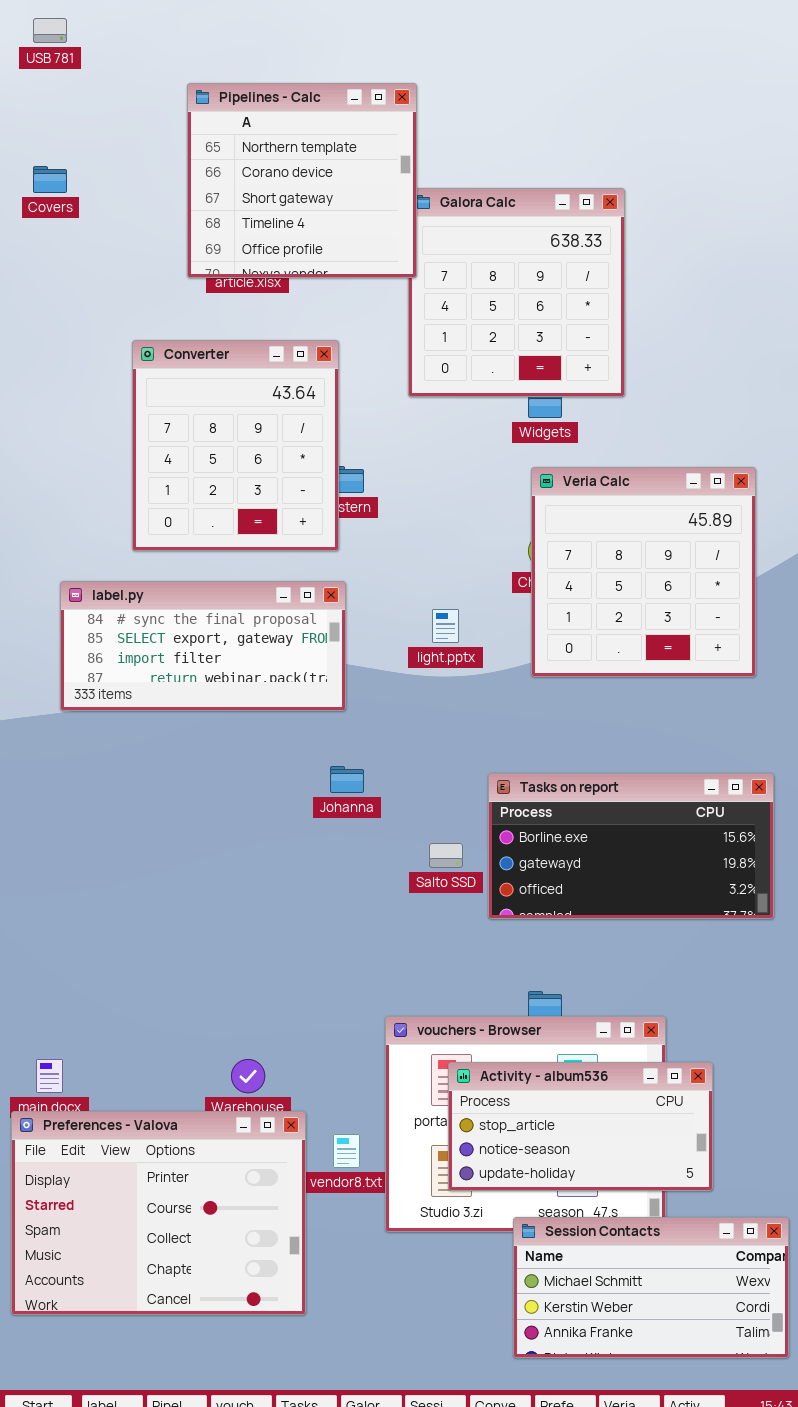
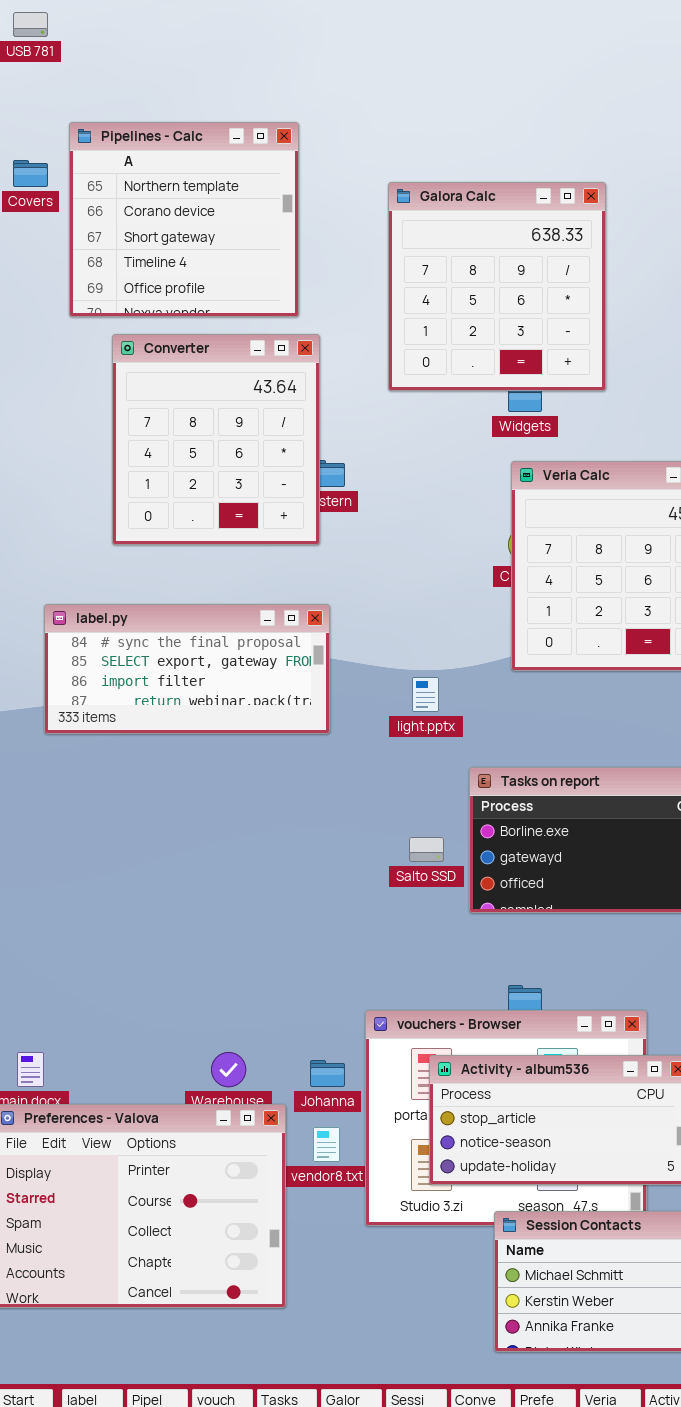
Pipelines - Calc: [187,83,417,278] -> [69,122,299,317], moved
label.py: [60,581,346,711] -> [44,604,330,734], moved
light.pptx: [432,609,459,643] -> [412,677,439,712], moved
Johanna: [330,766,364,793] -> [310,1060,345,1087], moved

